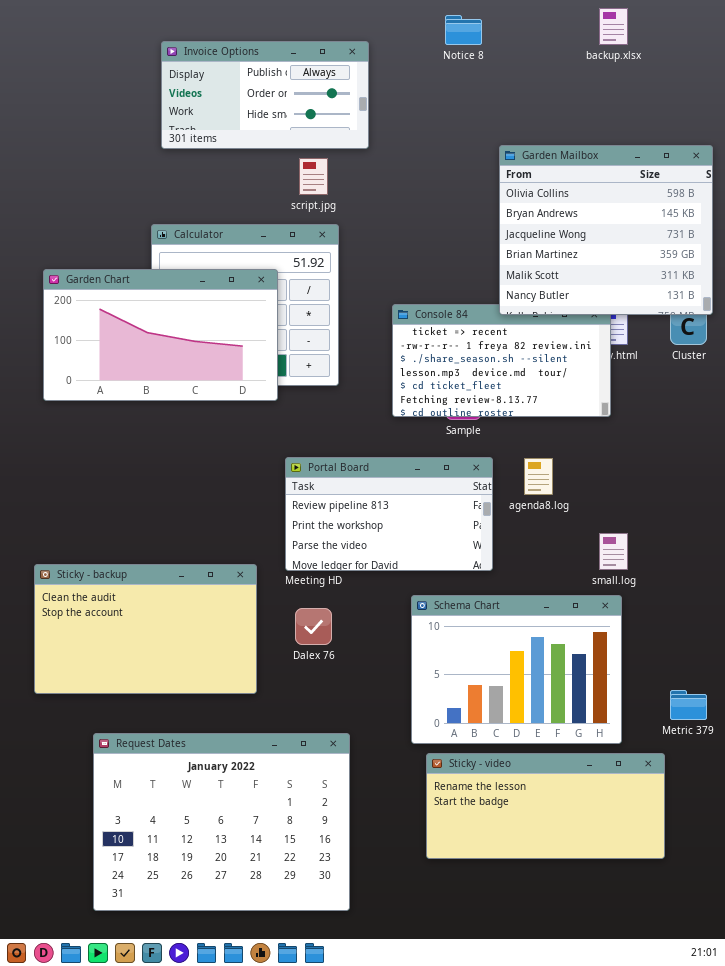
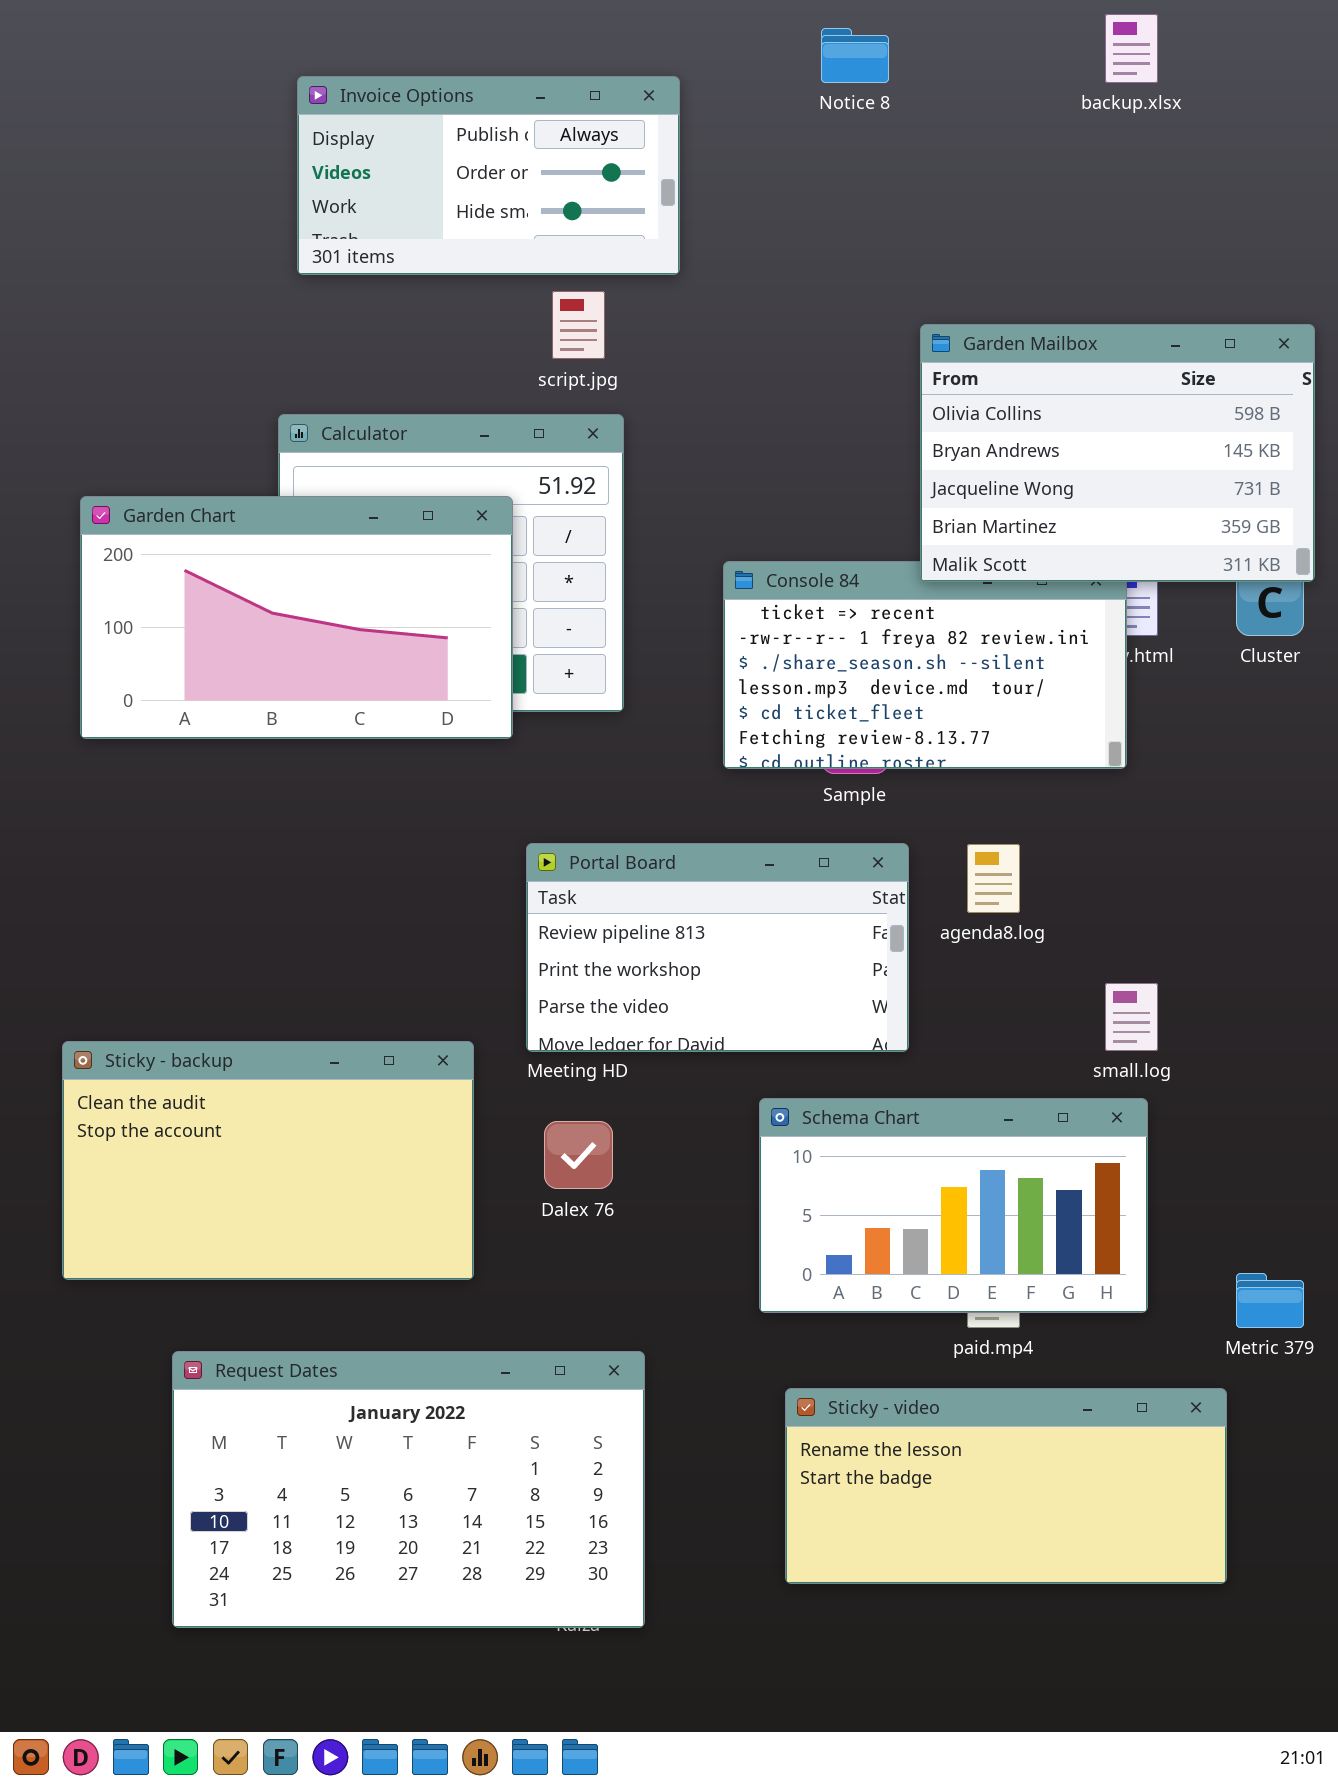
Garden Mailbox: [499,145,713,315] -> [920,324,1315,582], resized
Schema Chart: [411,595,622,744] -> [759,1098,1148,1313], resized
Request Dates: [93,733,350,911] -> [172,1351,645,1628], resized

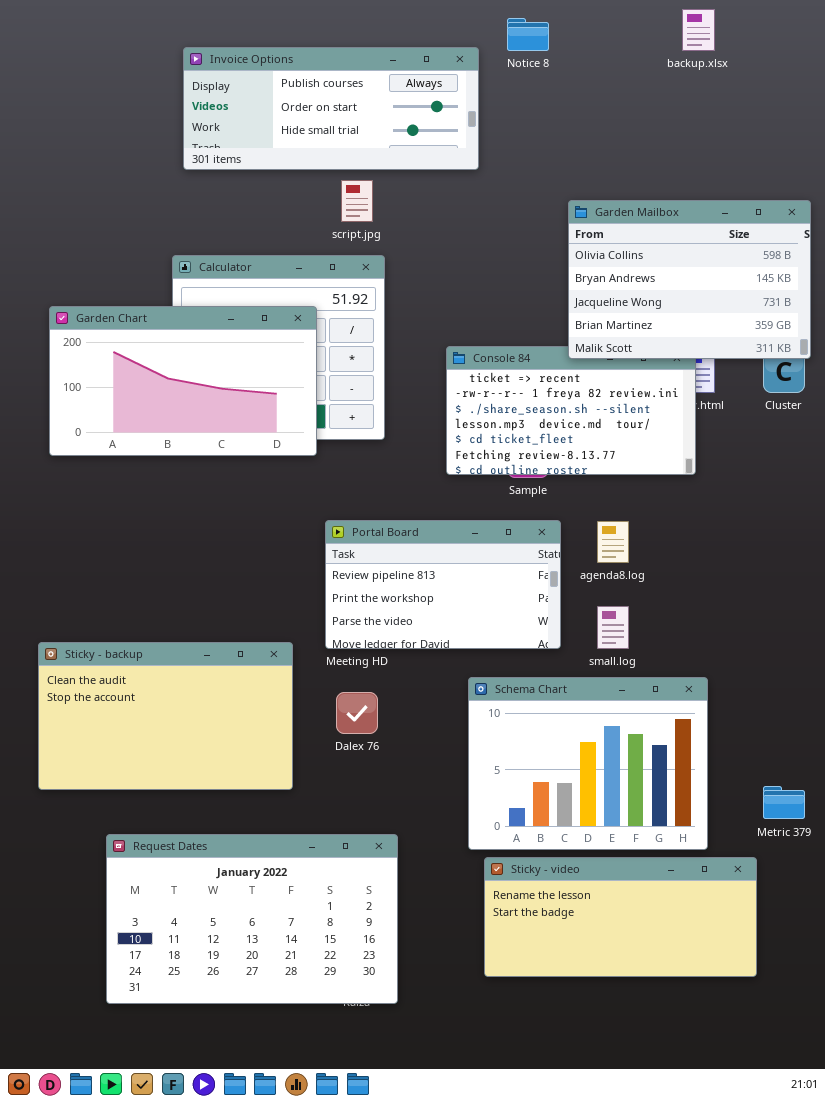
Invoice Options: [297,76,680,275] -> [183,47,479,170], resized
small.log: [1105,983,1158,1051] -> [597,606,629,649], moved
Schema Chart: [759,1098,1148,1313] -> [468,677,708,850], resized

